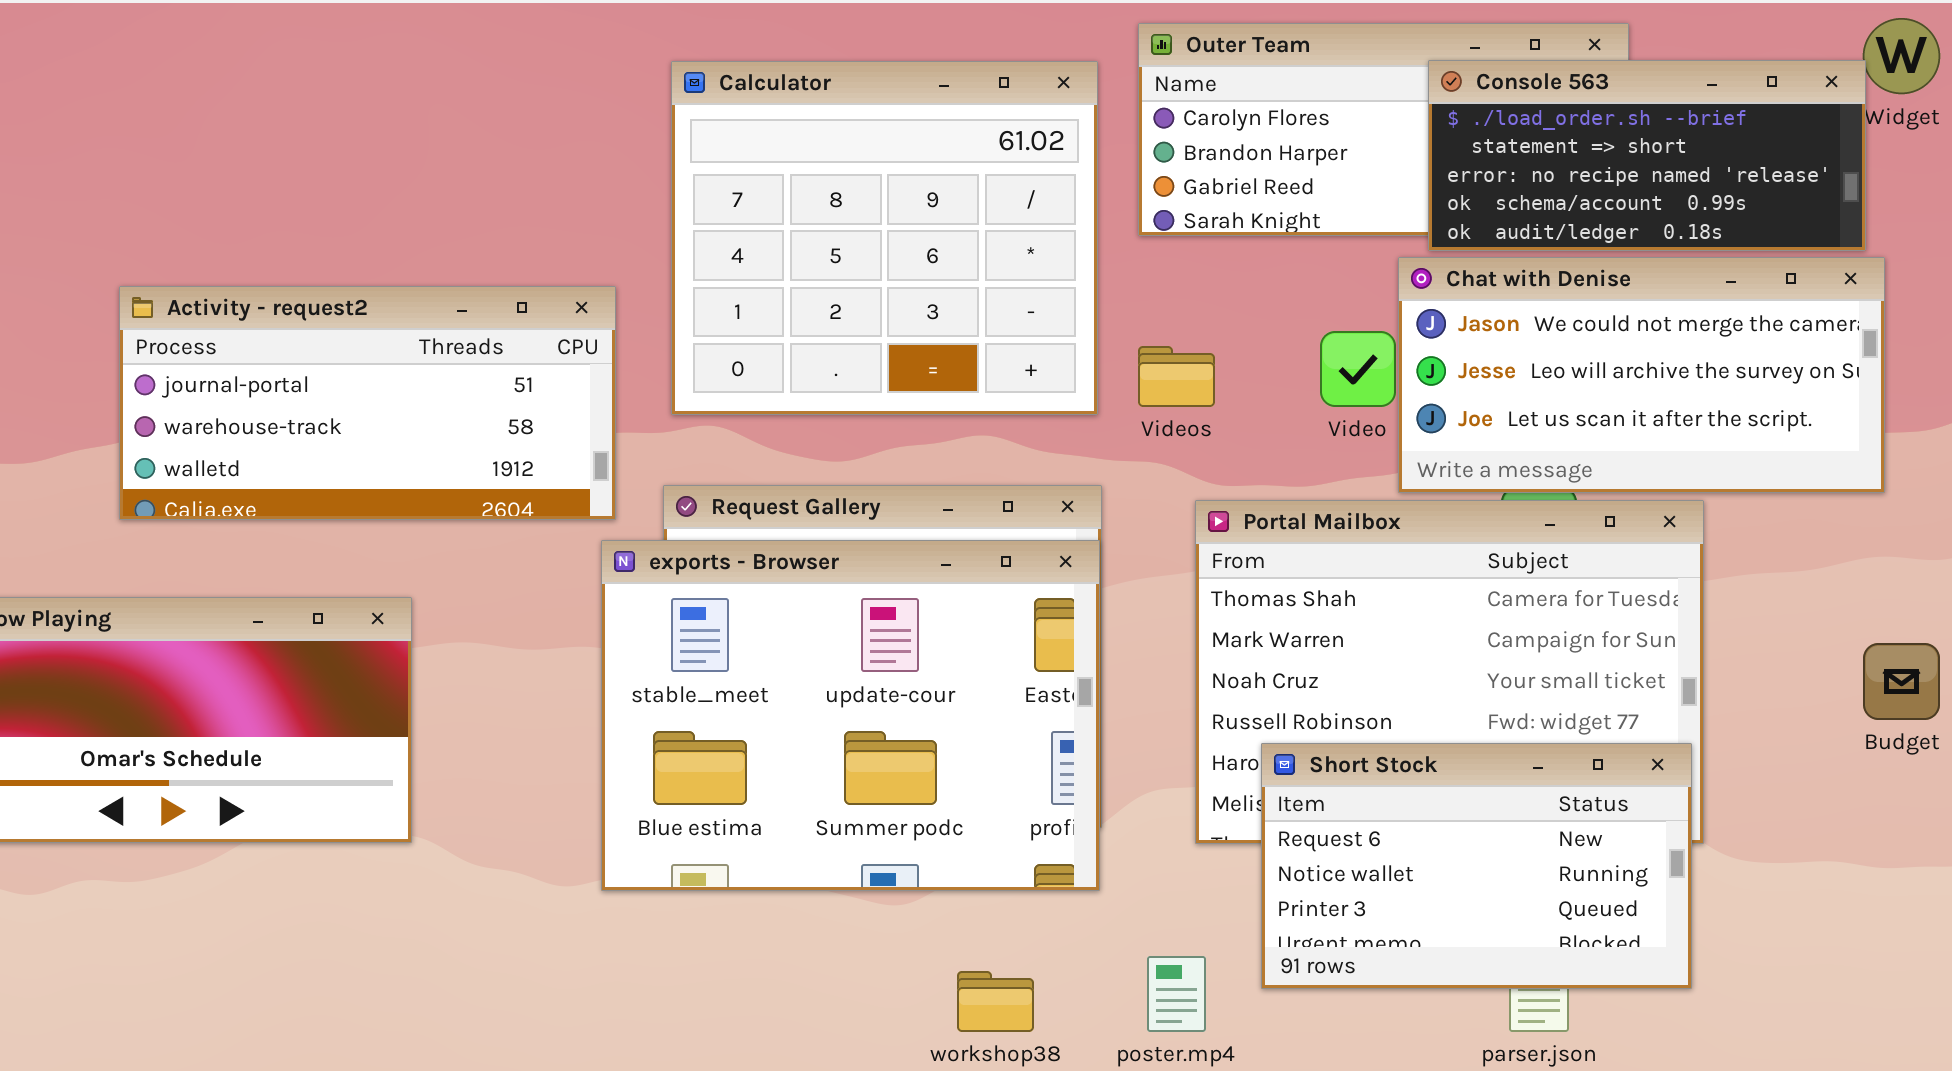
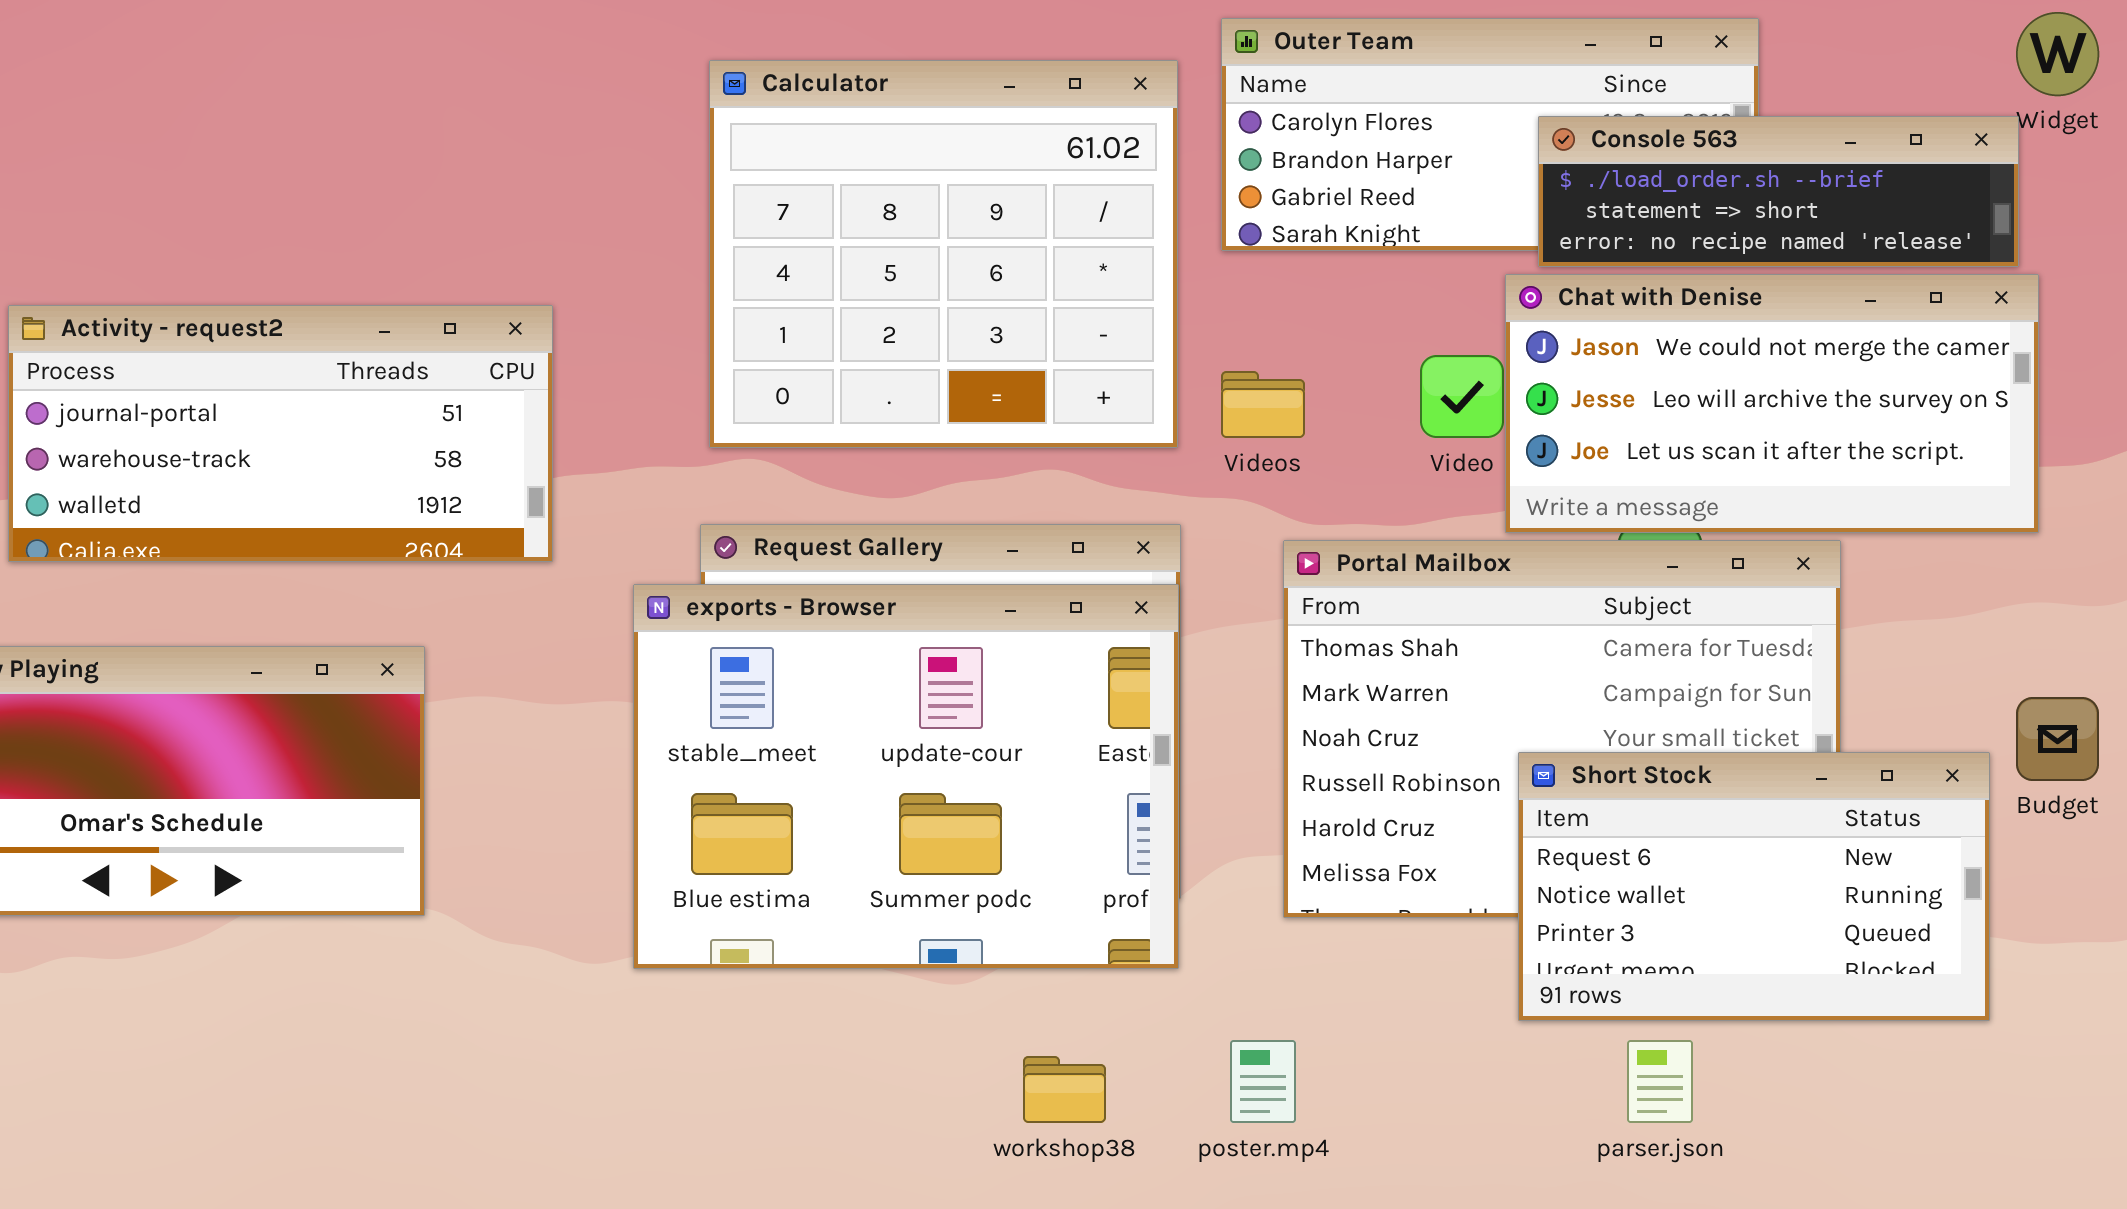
Console 563: [1428,60,1866,251] -> [1538,116,2019,267], resized
Activity - request2: [119,286,616,520] -> [8,305,553,562], moved
Short Stock: [1261,743,1692,989] -> [1518,752,1990,1021], moved

